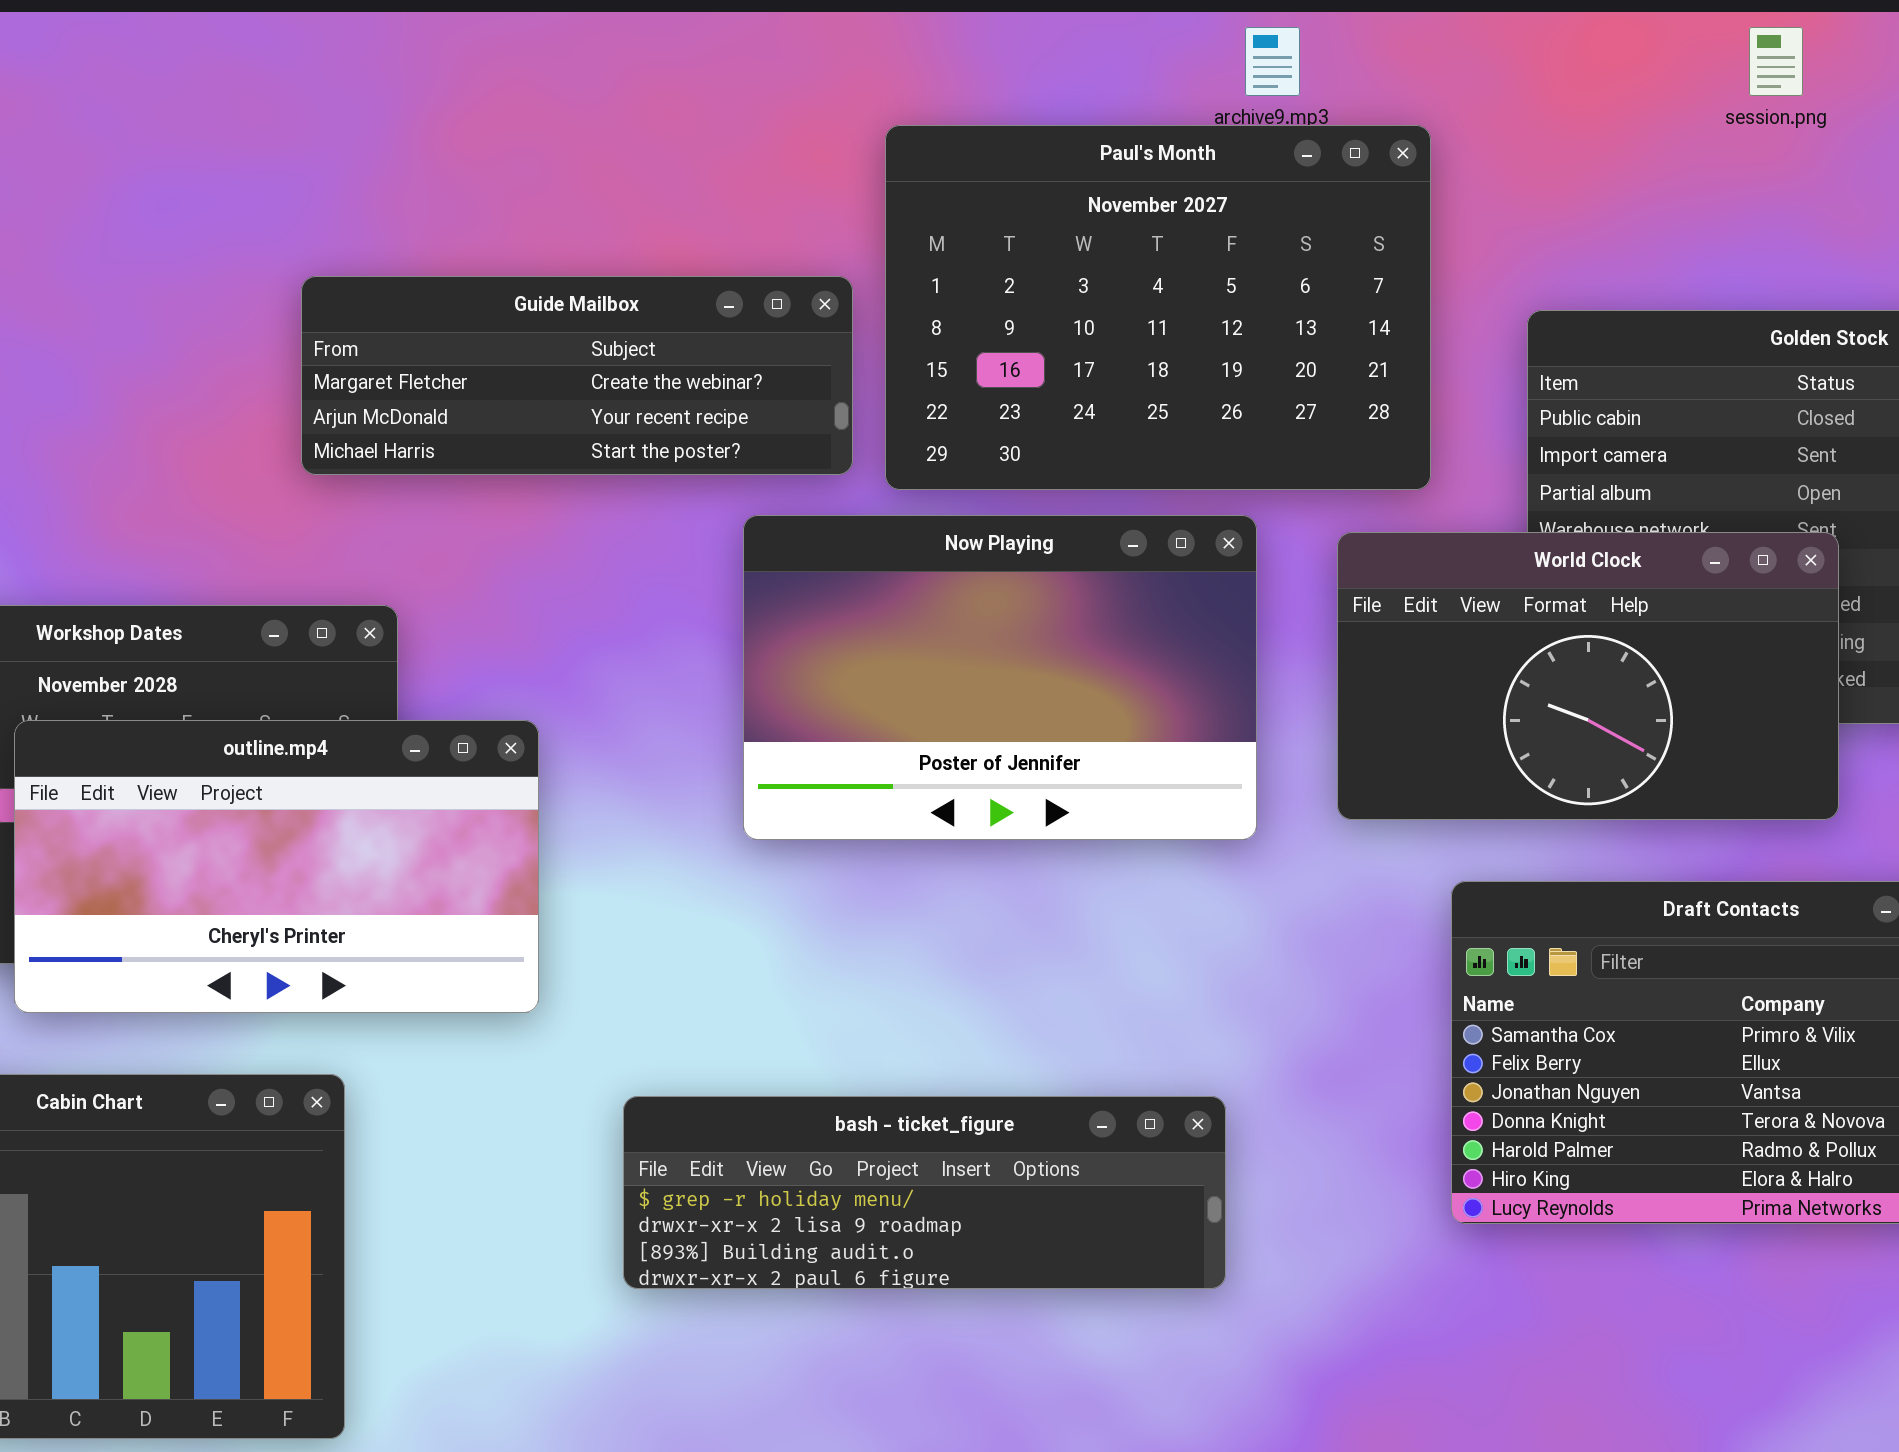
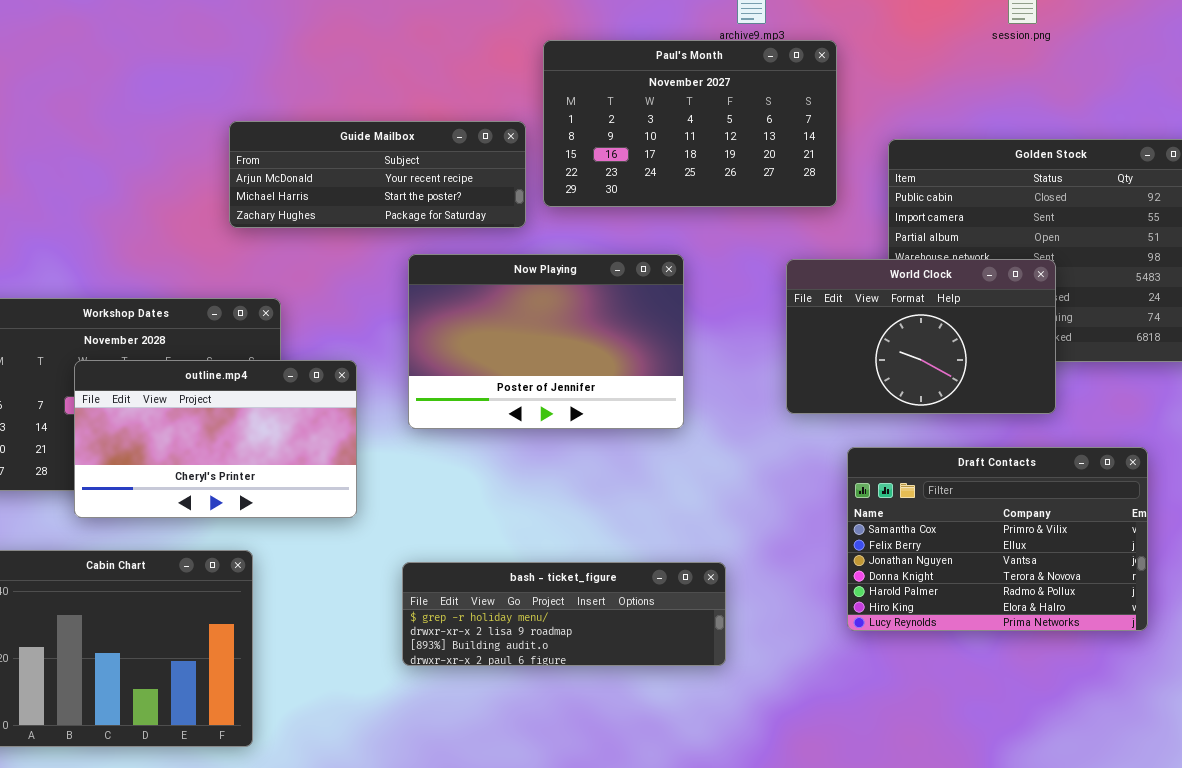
Paul's Month: [885,125,1431,490] -> [543,40,837,207], resized
Guide Mailbox: [301,276,853,475] -> [229,121,526,228], scrolled down 1 row
Now Playing: [743,515,1257,840] -> [408,254,684,429], moved

